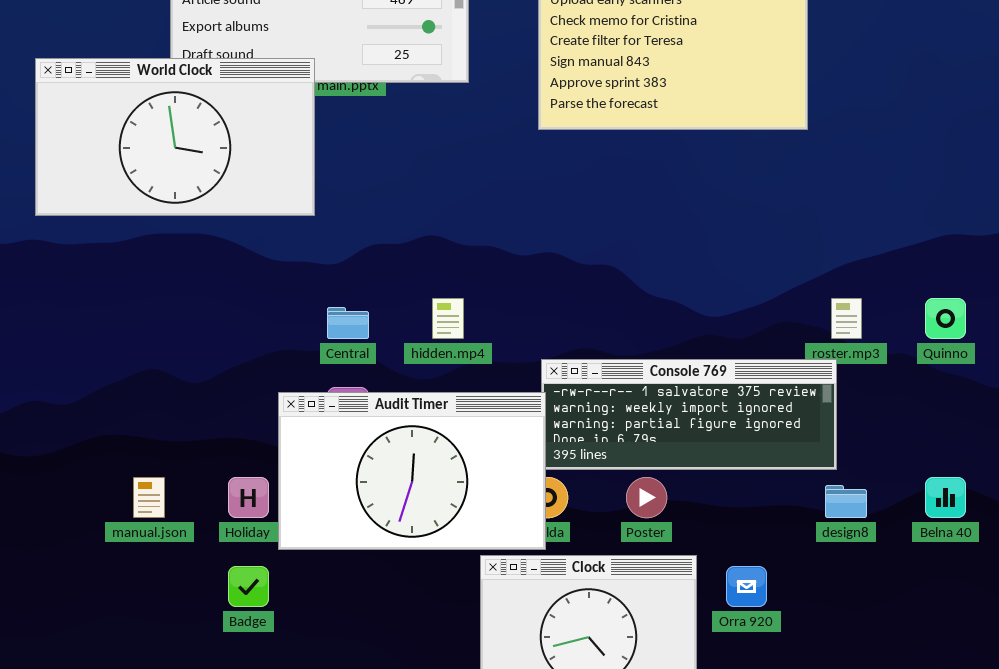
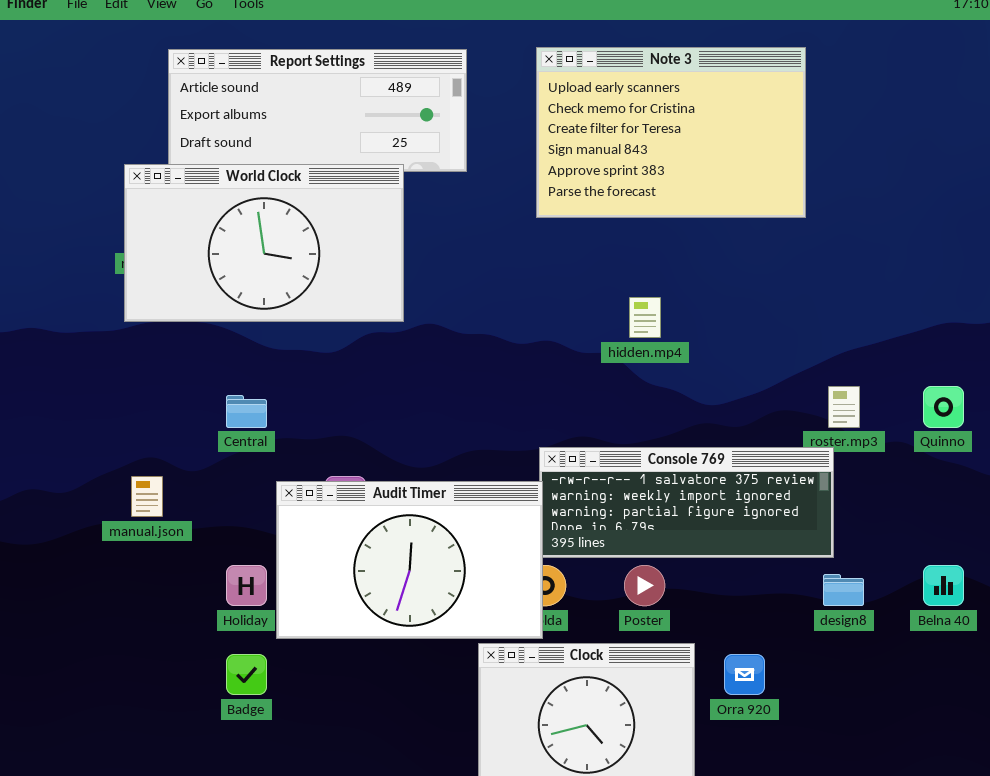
World Clock: [35,58,315,216] -> [124,164,404,322], moved
hidden.mp4: [432,298,464,339] -> [629,297,661,338], moved
Central: [327,307,369,339] -> [226,395,267,428], moved
manual.json: [133,477,165,518] -> [131,476,163,517], moved

